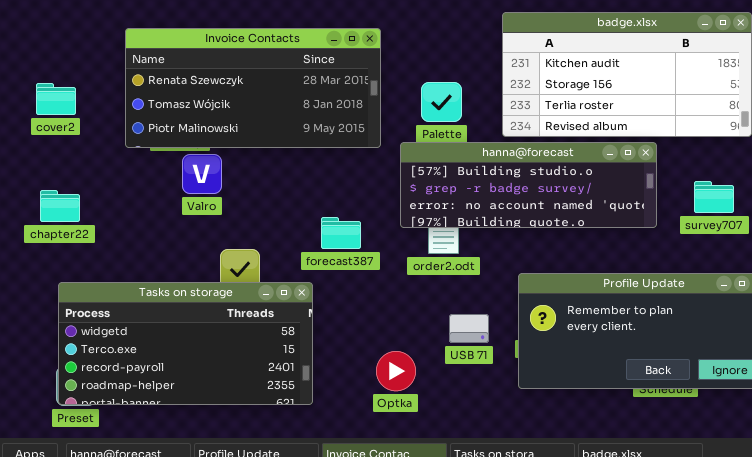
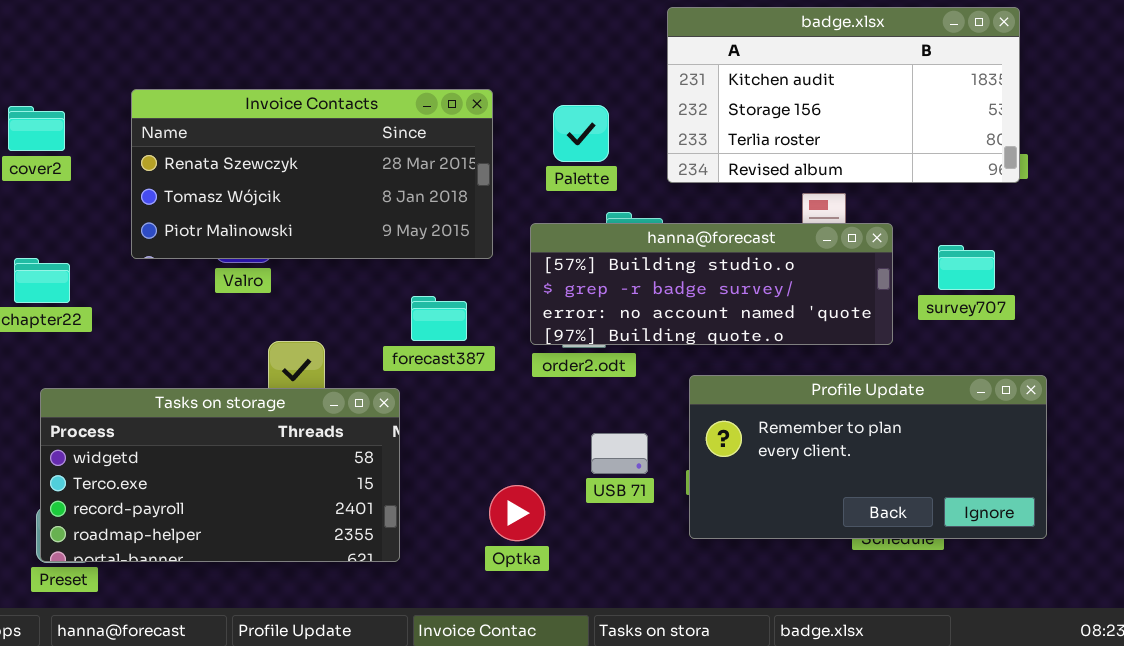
Invoice Contacts: [125,28,381,148] -> [131,89,493,259], moved
hanna@forecast: [400,142,657,228] -> [530,223,893,345], moved

